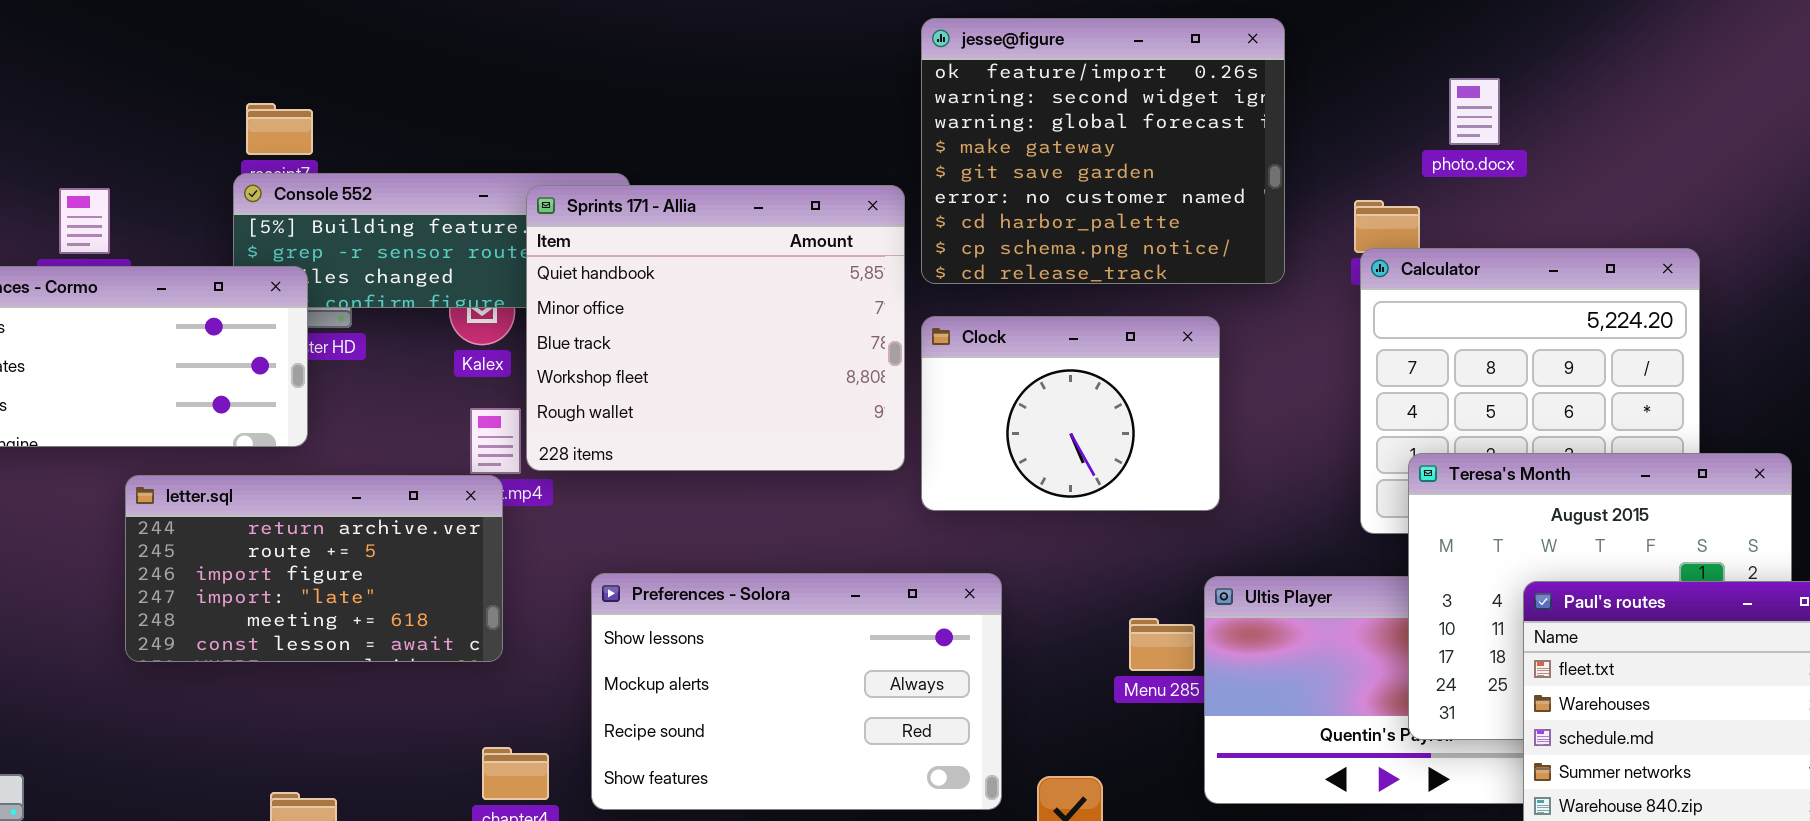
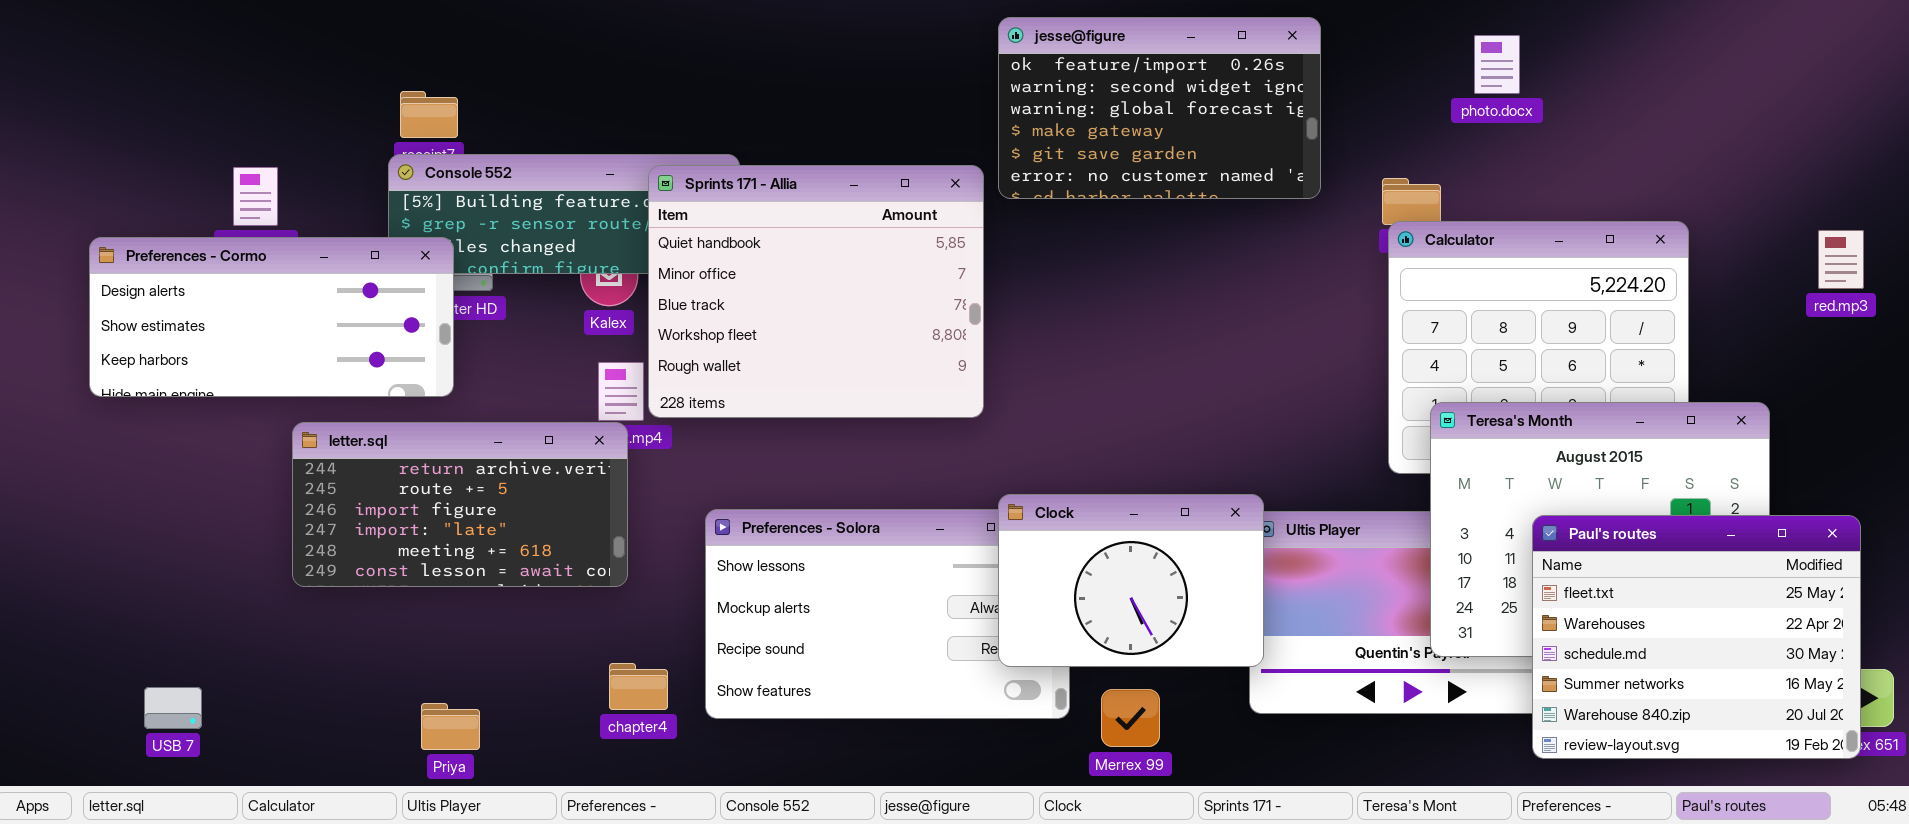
jesse@figure: [921,18,1285,284] -> [998,17,1321,199], resized
photo.docx: [1449,78,1500,145] -> [1474,35,1520,94], moved
Clock: [921,316,1220,511] -> [998,494,1264,667], moved

